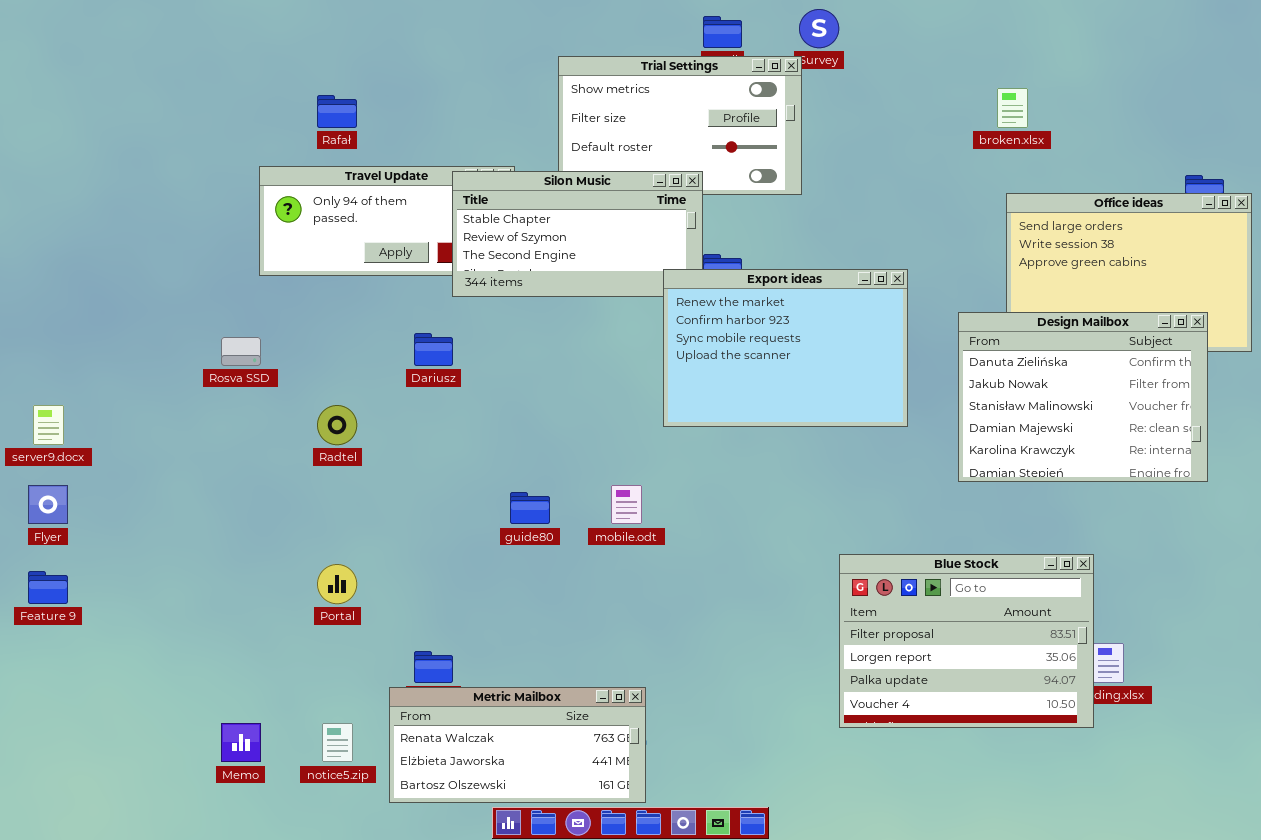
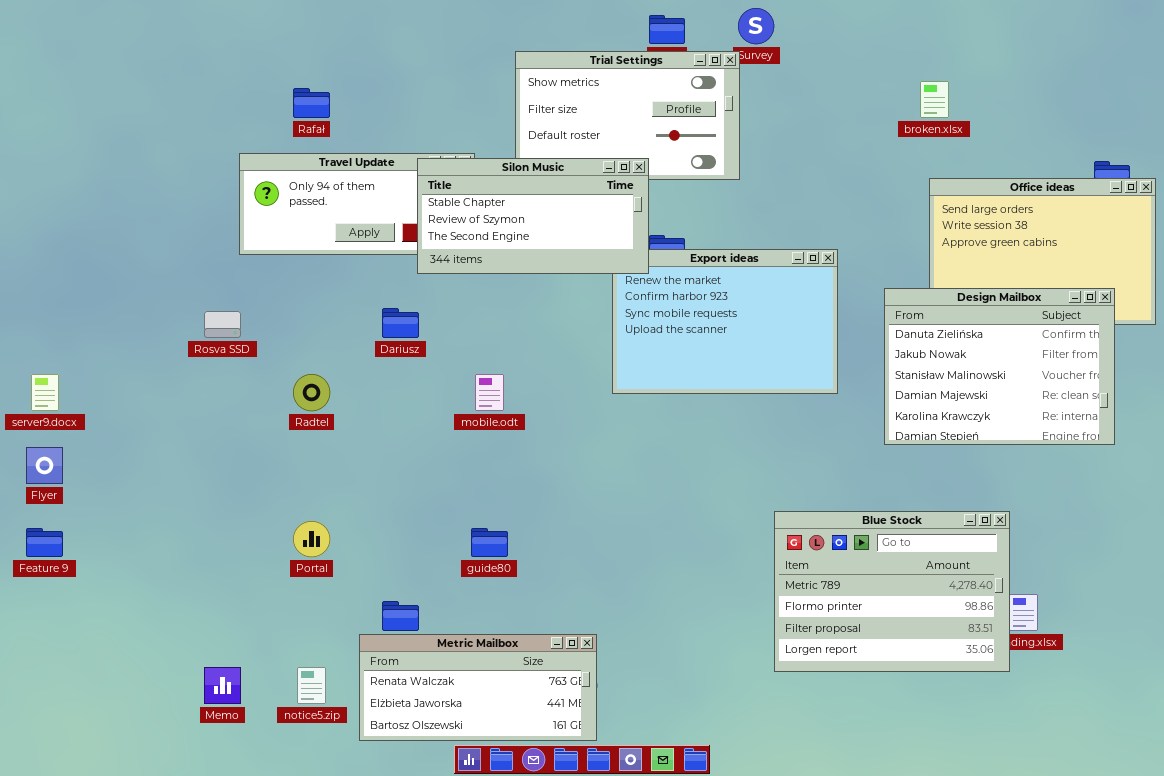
Silon Music: [452,171,703,297] -> [417,158,649,274], raised
mobile.odt: [611,485,642,524] -> [475,374,504,411], moved
guide80: [510,492,550,524] -> [471,528,508,557], moved
Blue Stock: [839,554,1094,728] -> [774,511,1010,672], scrolled up 2 rows

